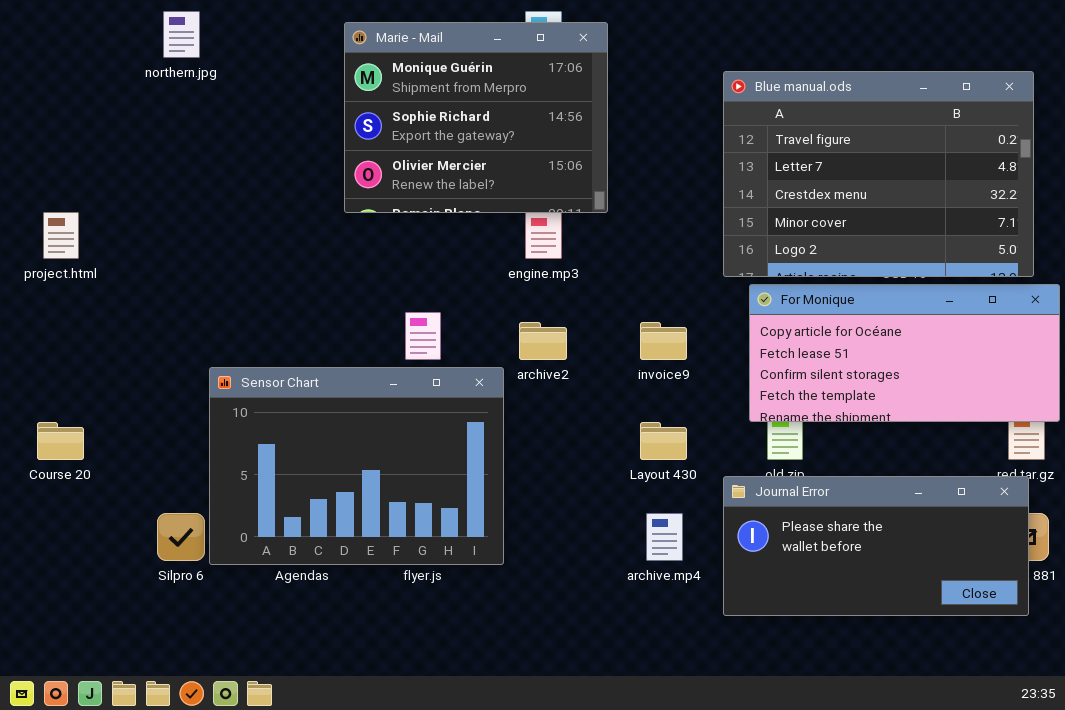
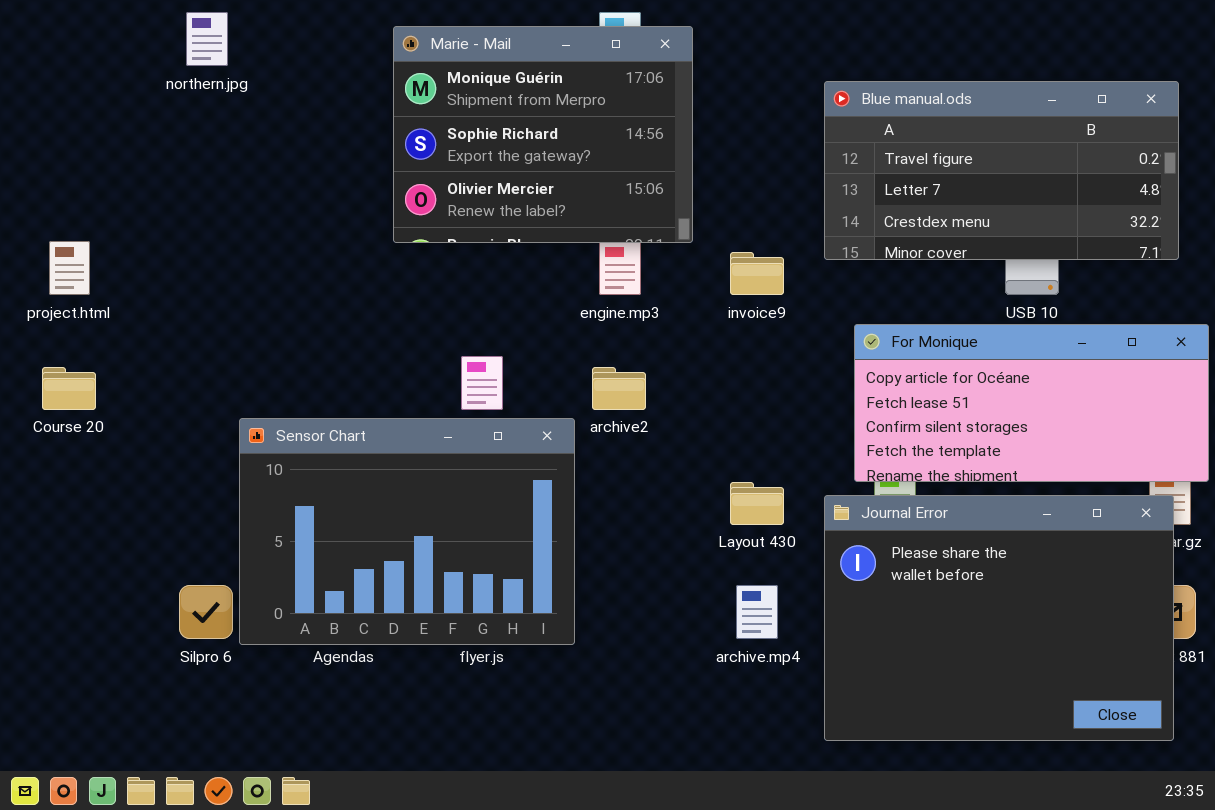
Blue manual.ods: [723,71,1034,277] -> [824,81,1179,260], resized
invoice9: [640,322,687,360] -> [730,252,784,295], moved
Course 20: [37,422,84,460] -> [42,367,96,410], moved
Journal Error: [723,476,1029,616] -> [824,495,1174,741], moved, resized

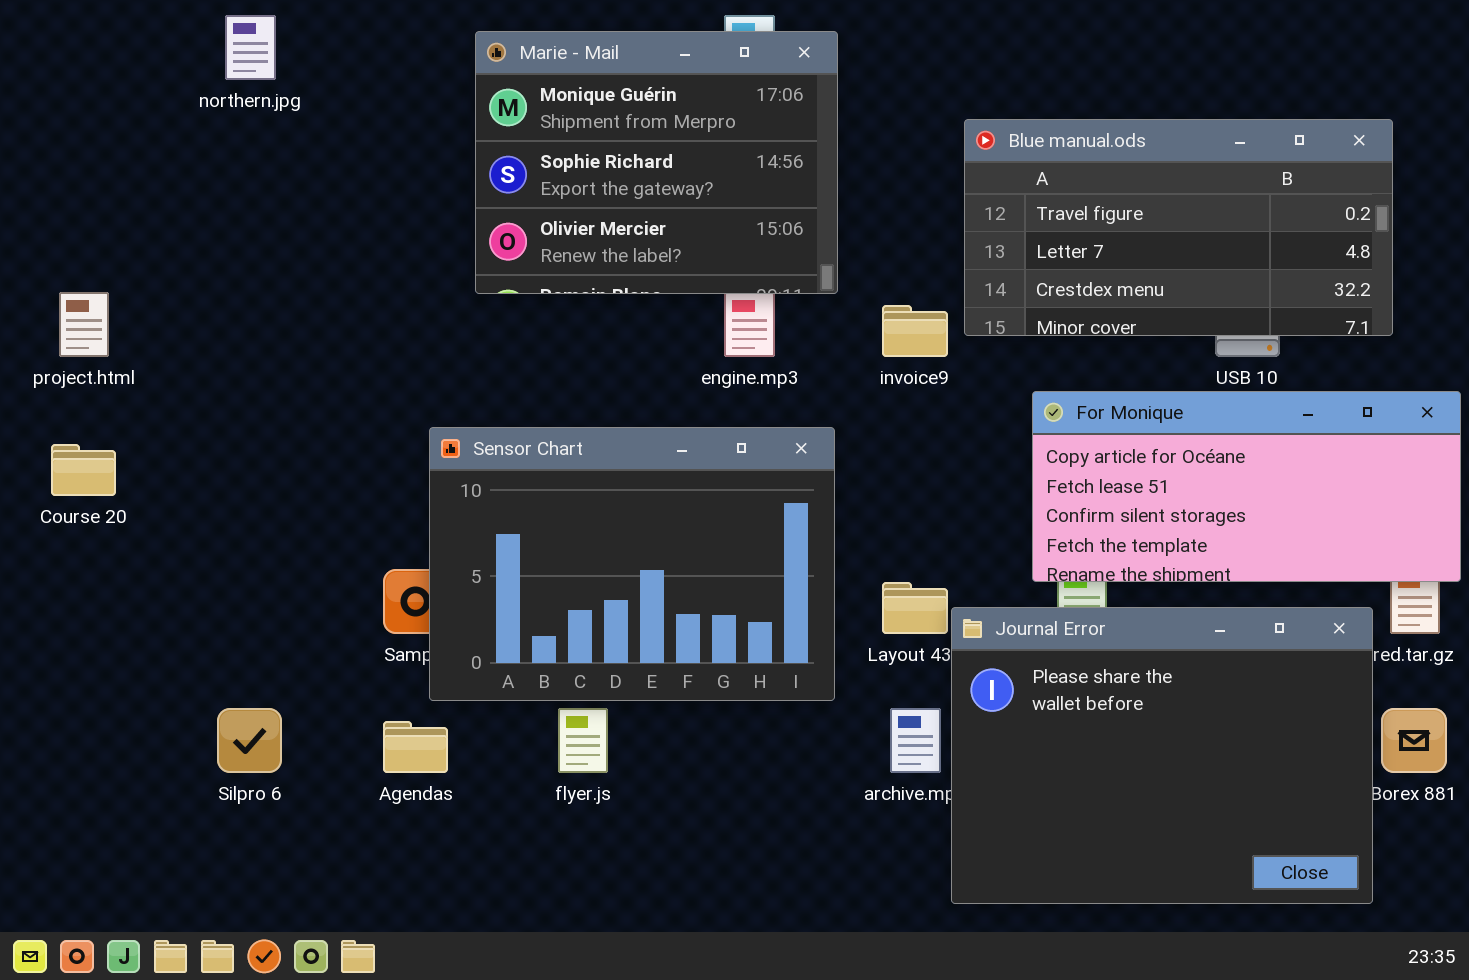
Blue manual.ods: [824,81,1179,260] -> [964,119,1393,336], moved
Sensor Chart: [239,418,575,645] -> [429,427,835,701], moved
Journal Error: [824,495,1174,741] -> [951,607,1373,904], moved

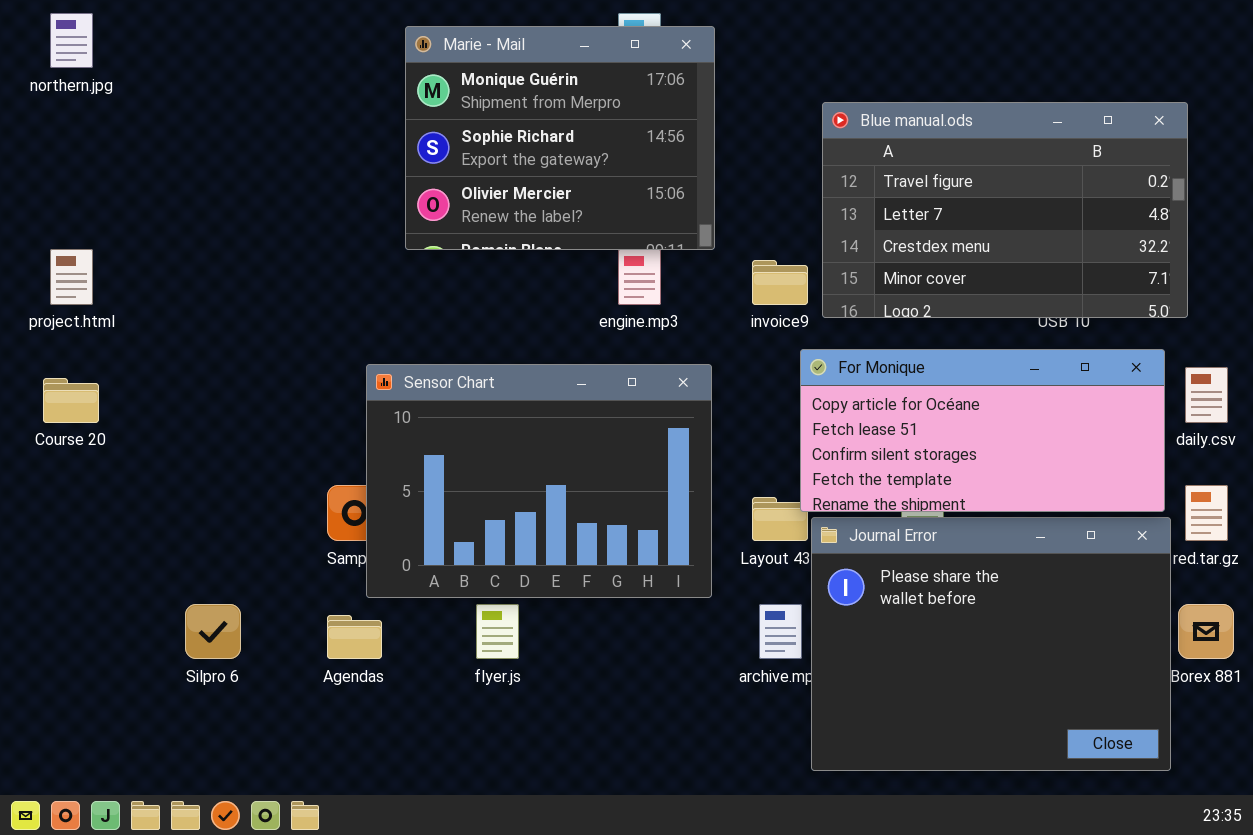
northern.jpg: [225,15,276,80] -> [50,13,93,68], moved
Blue manual.ods: [964,119,1393,336] -> [822,102,1188,318], resized
For Monique: [1032,391,1461,582] -> [800,349,1165,512], moved

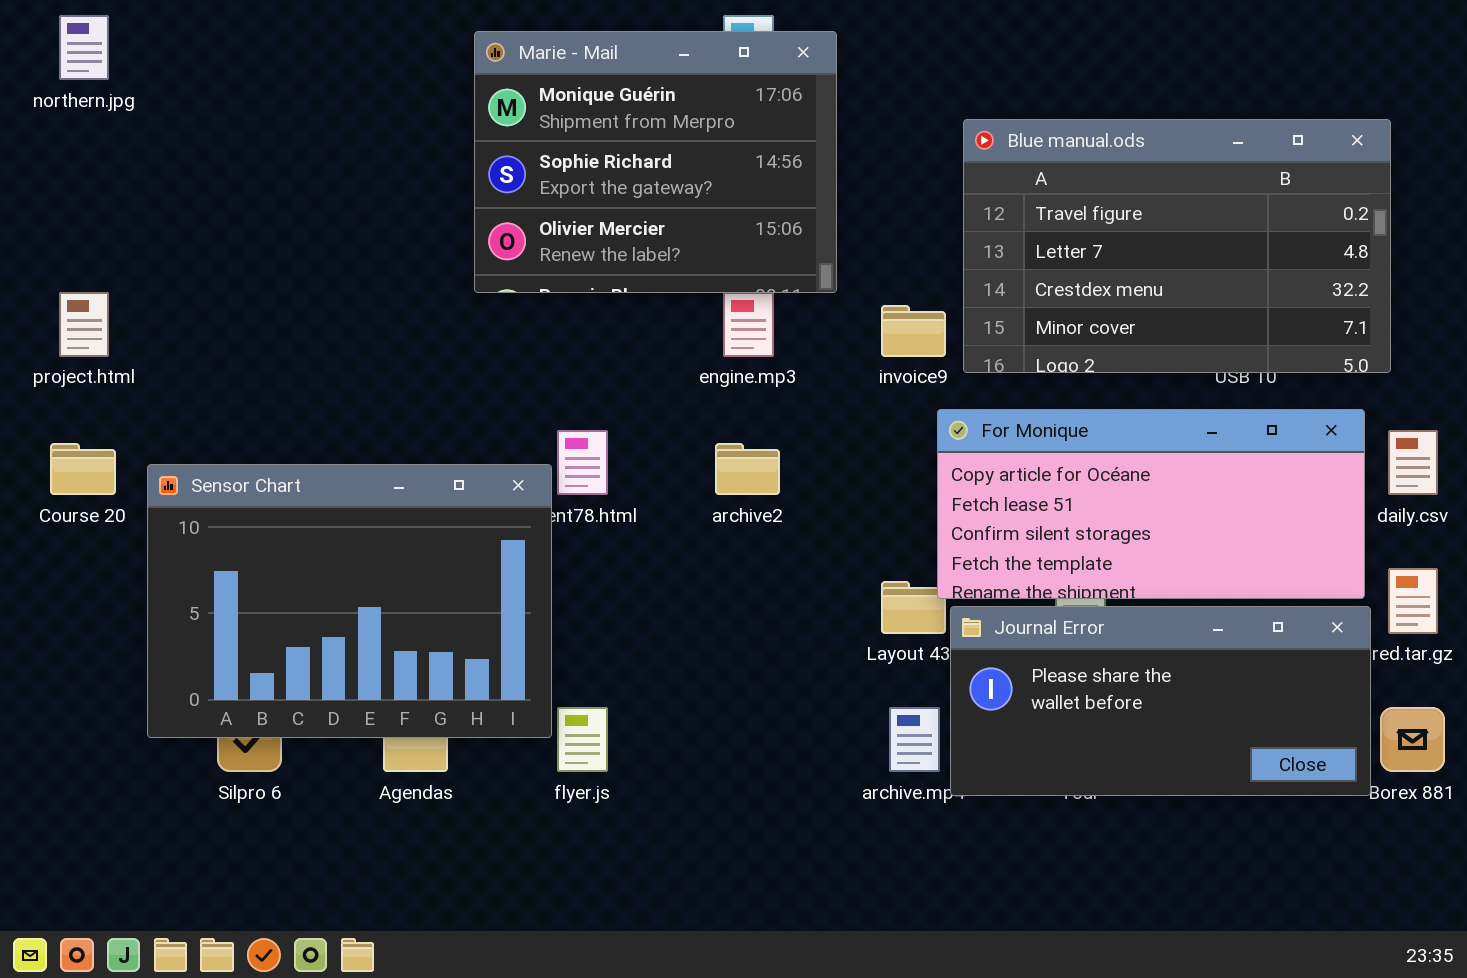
Sensor Chart: [366,364,712,598] -> [147,464,552,738], moved
Journal Error: [811,517,1171,771] -> [950,606,1371,796], resized

